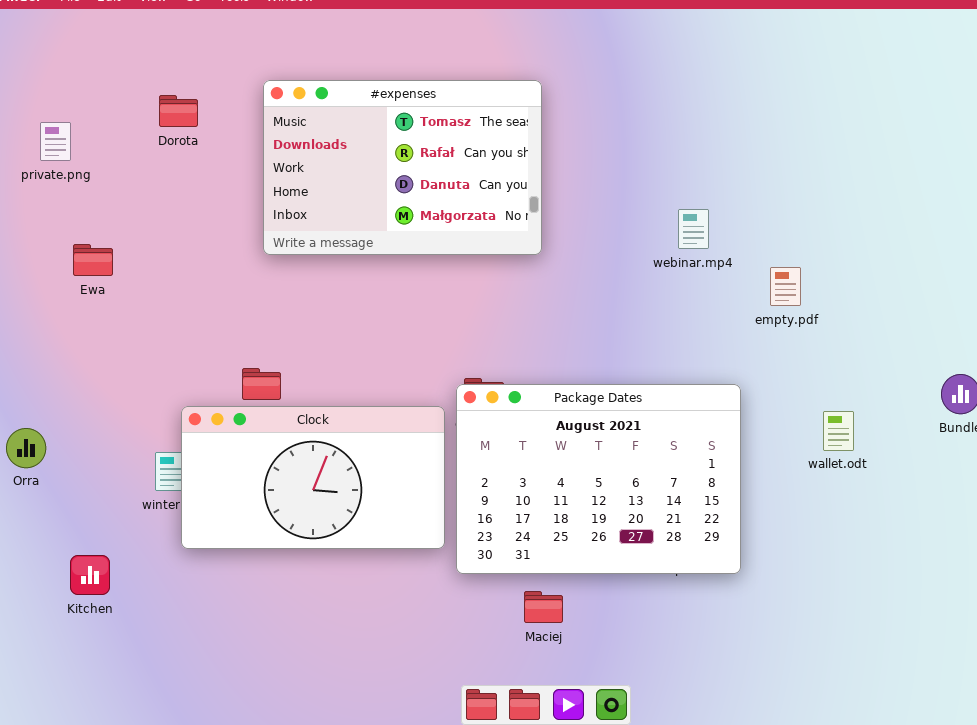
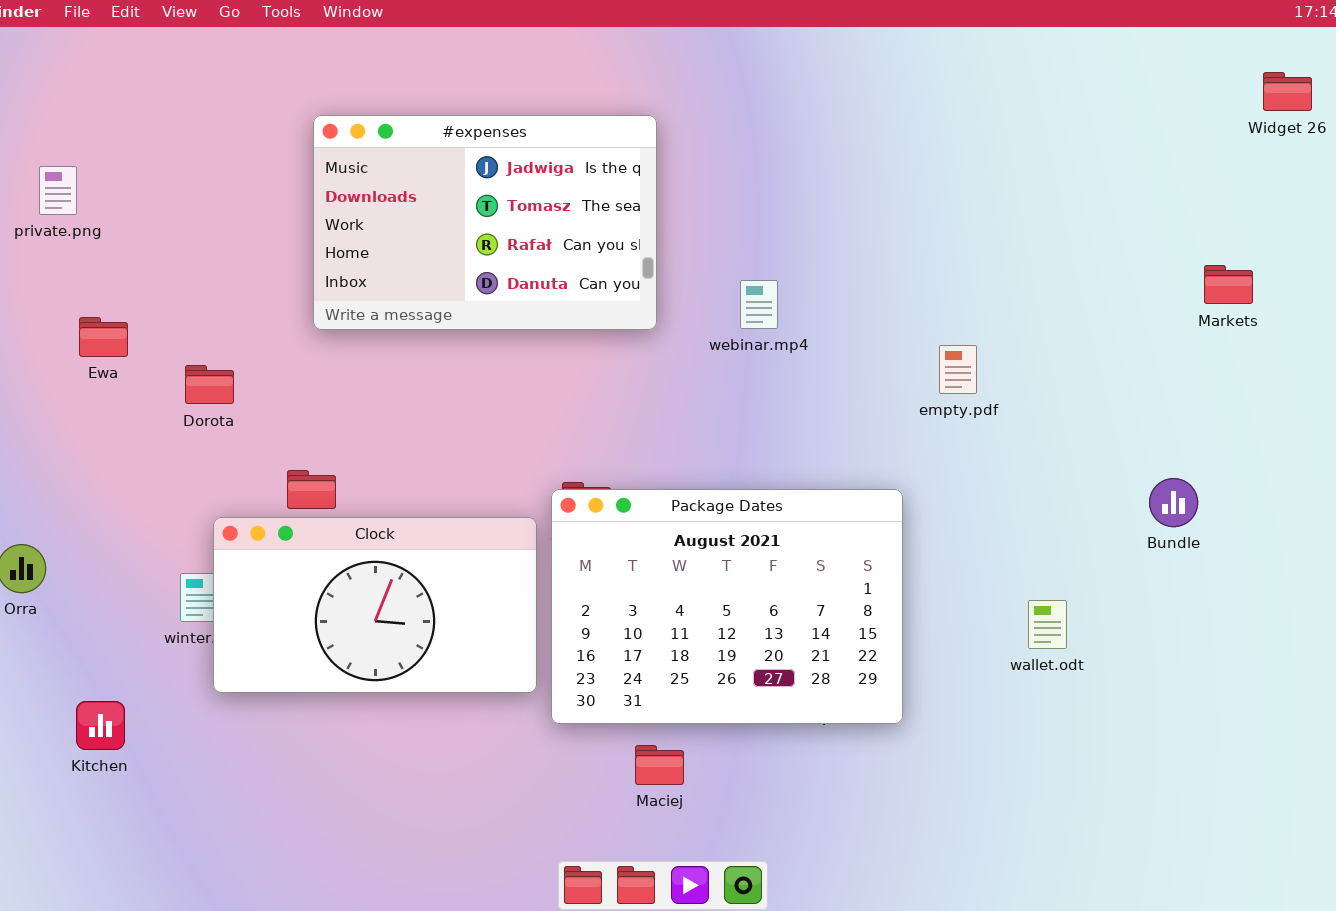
#expenses: [263,80,542,255] -> [313,115,657,330], scrolled up 1 row
Dorota: [159,95,198,127] -> [185,365,234,404], moved
webinar.mp4: [678,209,709,249] -> [740,280,778,329], moved
wallet.odt: [823,411,854,451] -> [1028,600,1067,649], moved

